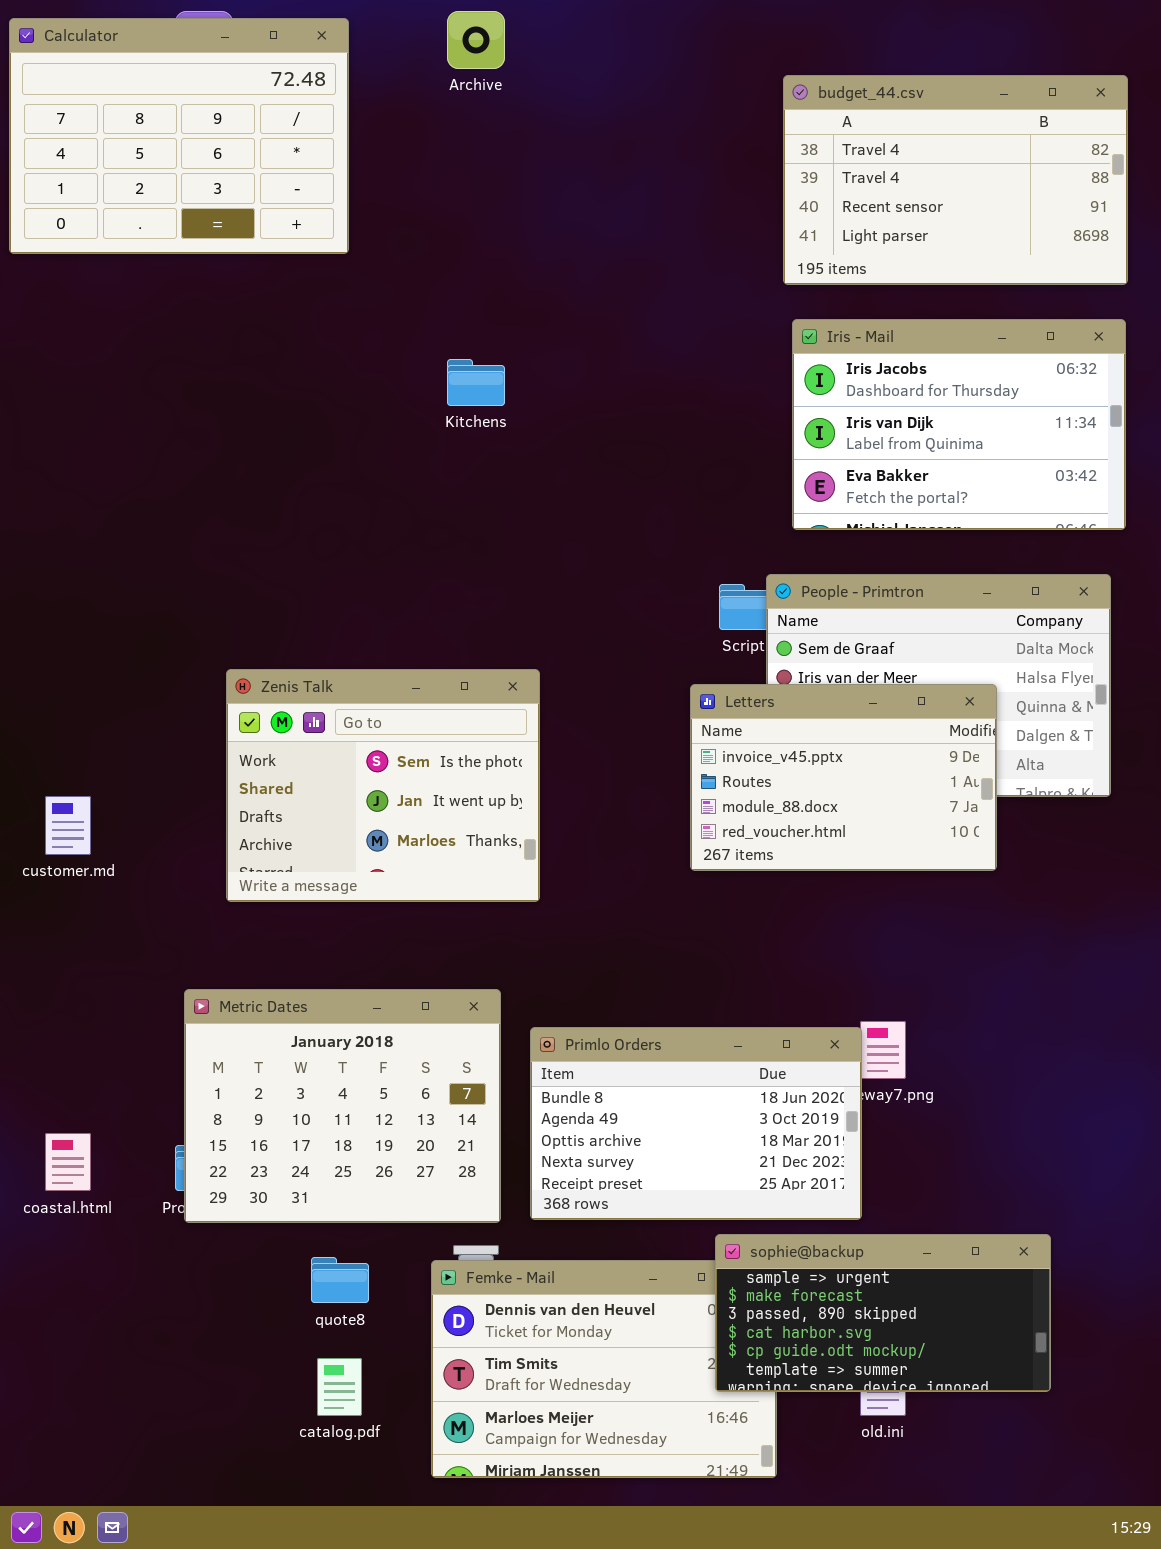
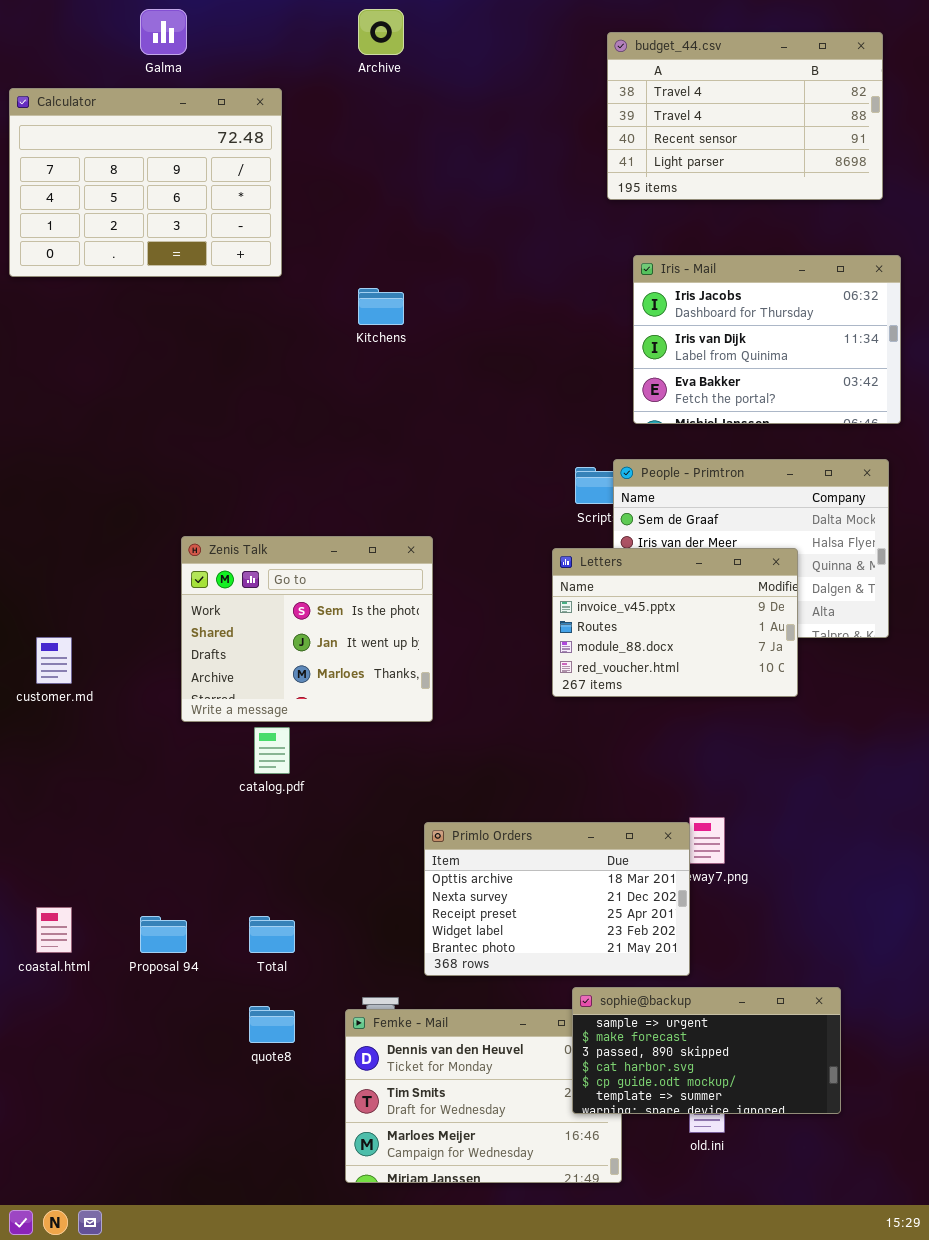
Calculator: [9,18,349,254] -> [9,88,282,277], moved
budget_44.csv: [783,75,1128,285] -> [607,32,883,200], moved
Metric Dates: [184,989,501,1223] -> none, closed
Primlo Orders: [530,1027,862,1220] -> [424,822,690,976], scrolled down 2 rows
catalog.pdf: [317,1358,362,1416] -> [254,727,290,774], moved

